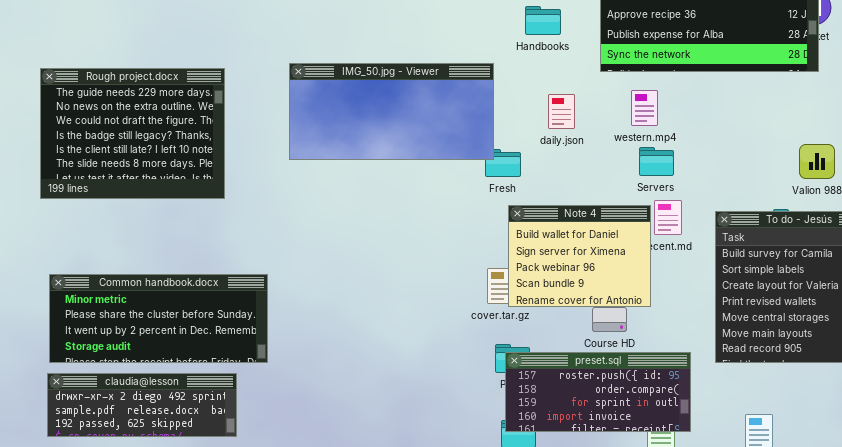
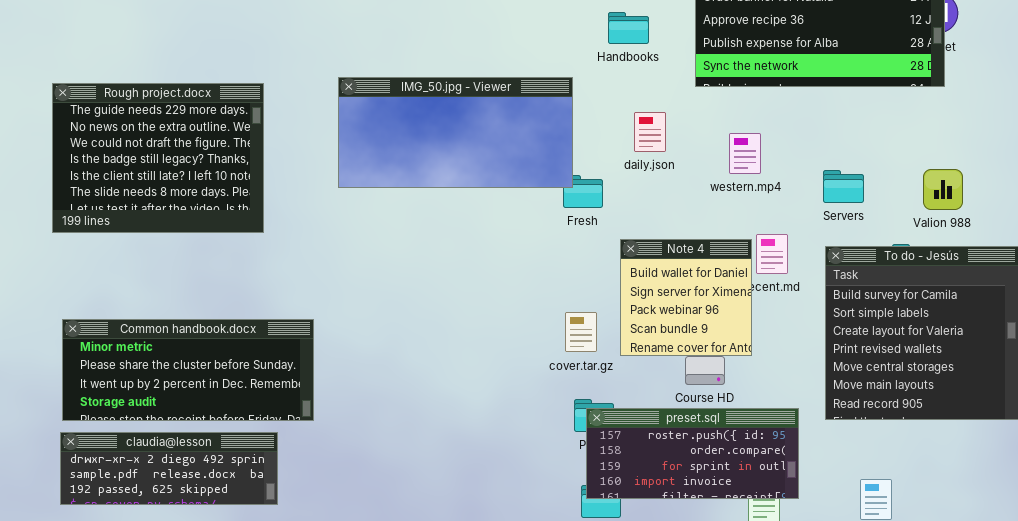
western.mp4: [631,90,658,126] -> [729,133,761,174], moved
Servers: [639,147,674,176] -> [823,170,864,203], moved
Note 4: [508,205,651,307] -> [620,239,752,356], resized

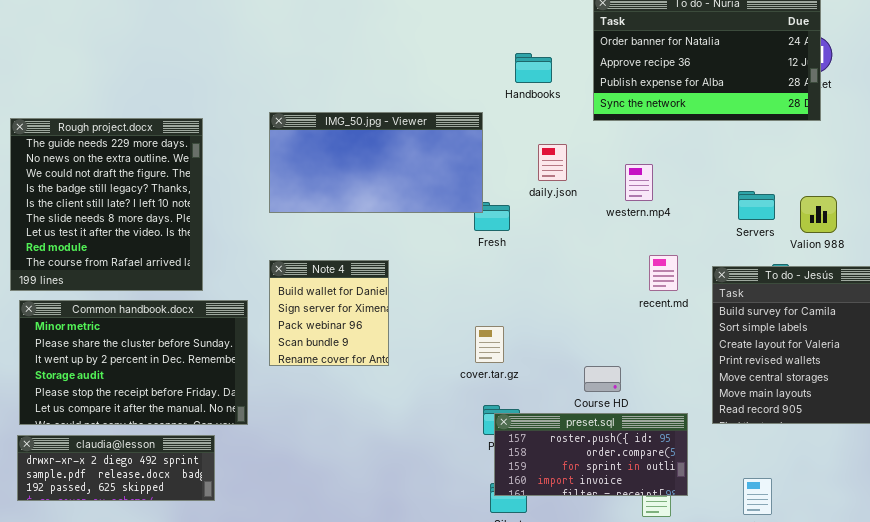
Rough project.docx: [52,83,264,233] -> [10,118,203,291], resized
Servers: [823,170,864,203] -> [738,191,775,220], moved
Note 4: [620,239,752,356] -> [269,260,389,366], moved
Common handbook.docx: [62,319,314,421] -> [19,300,248,425], resized

